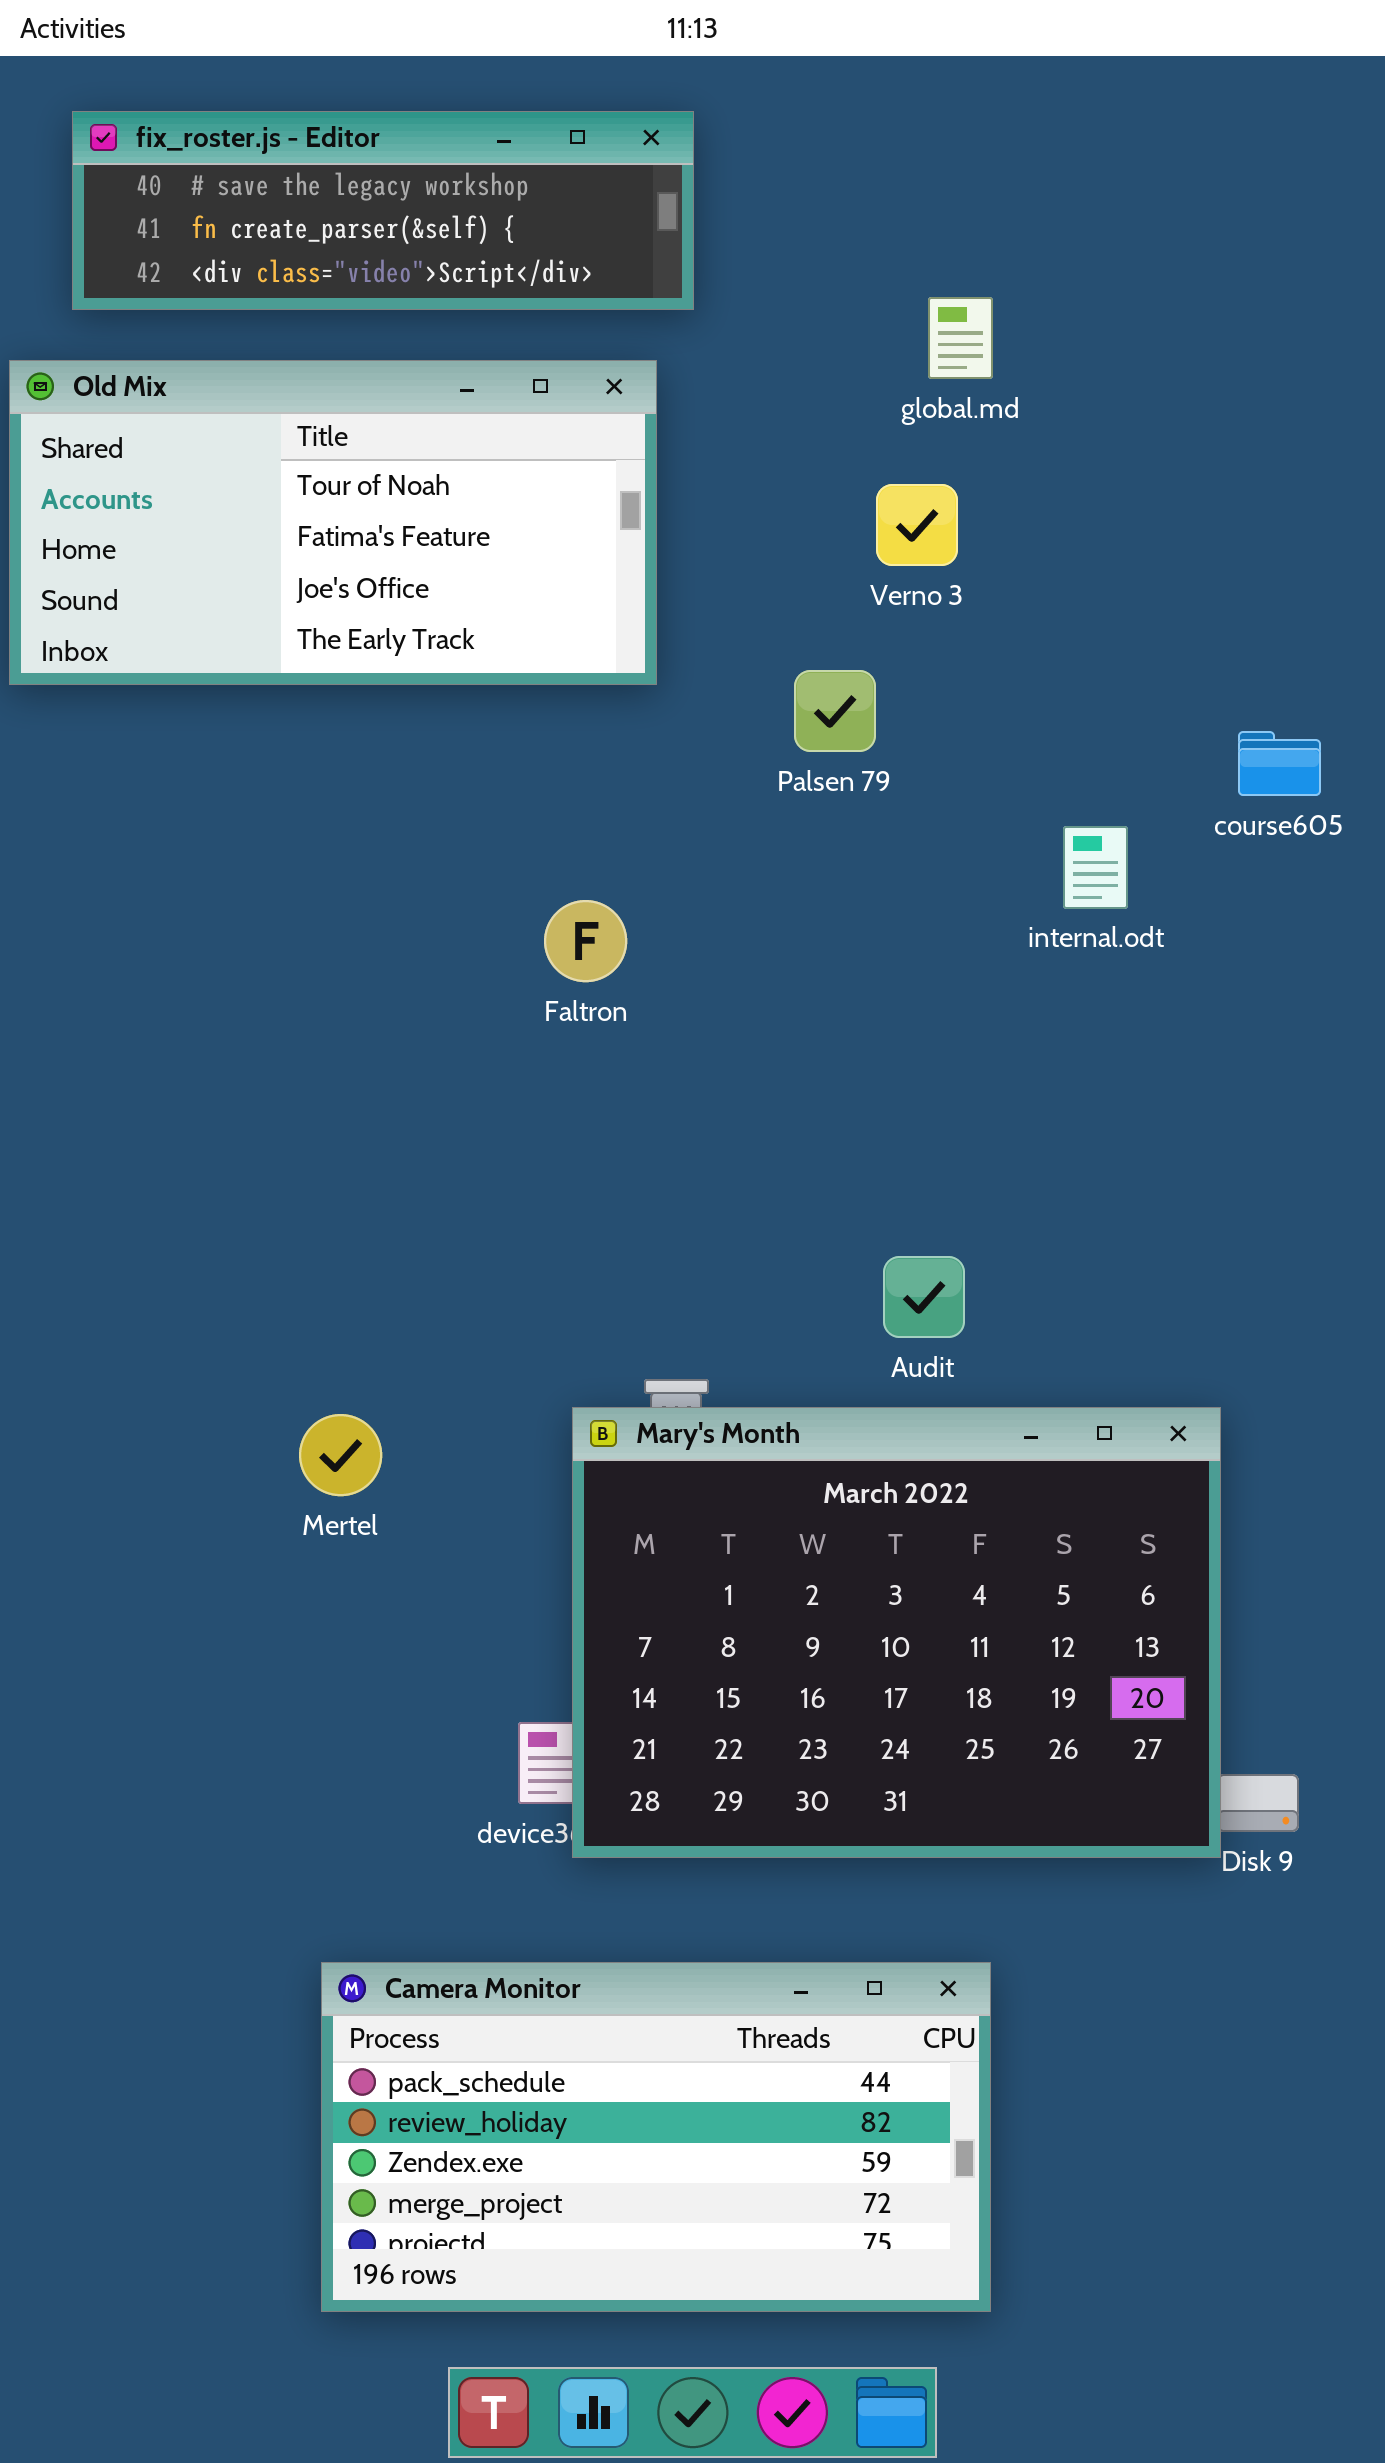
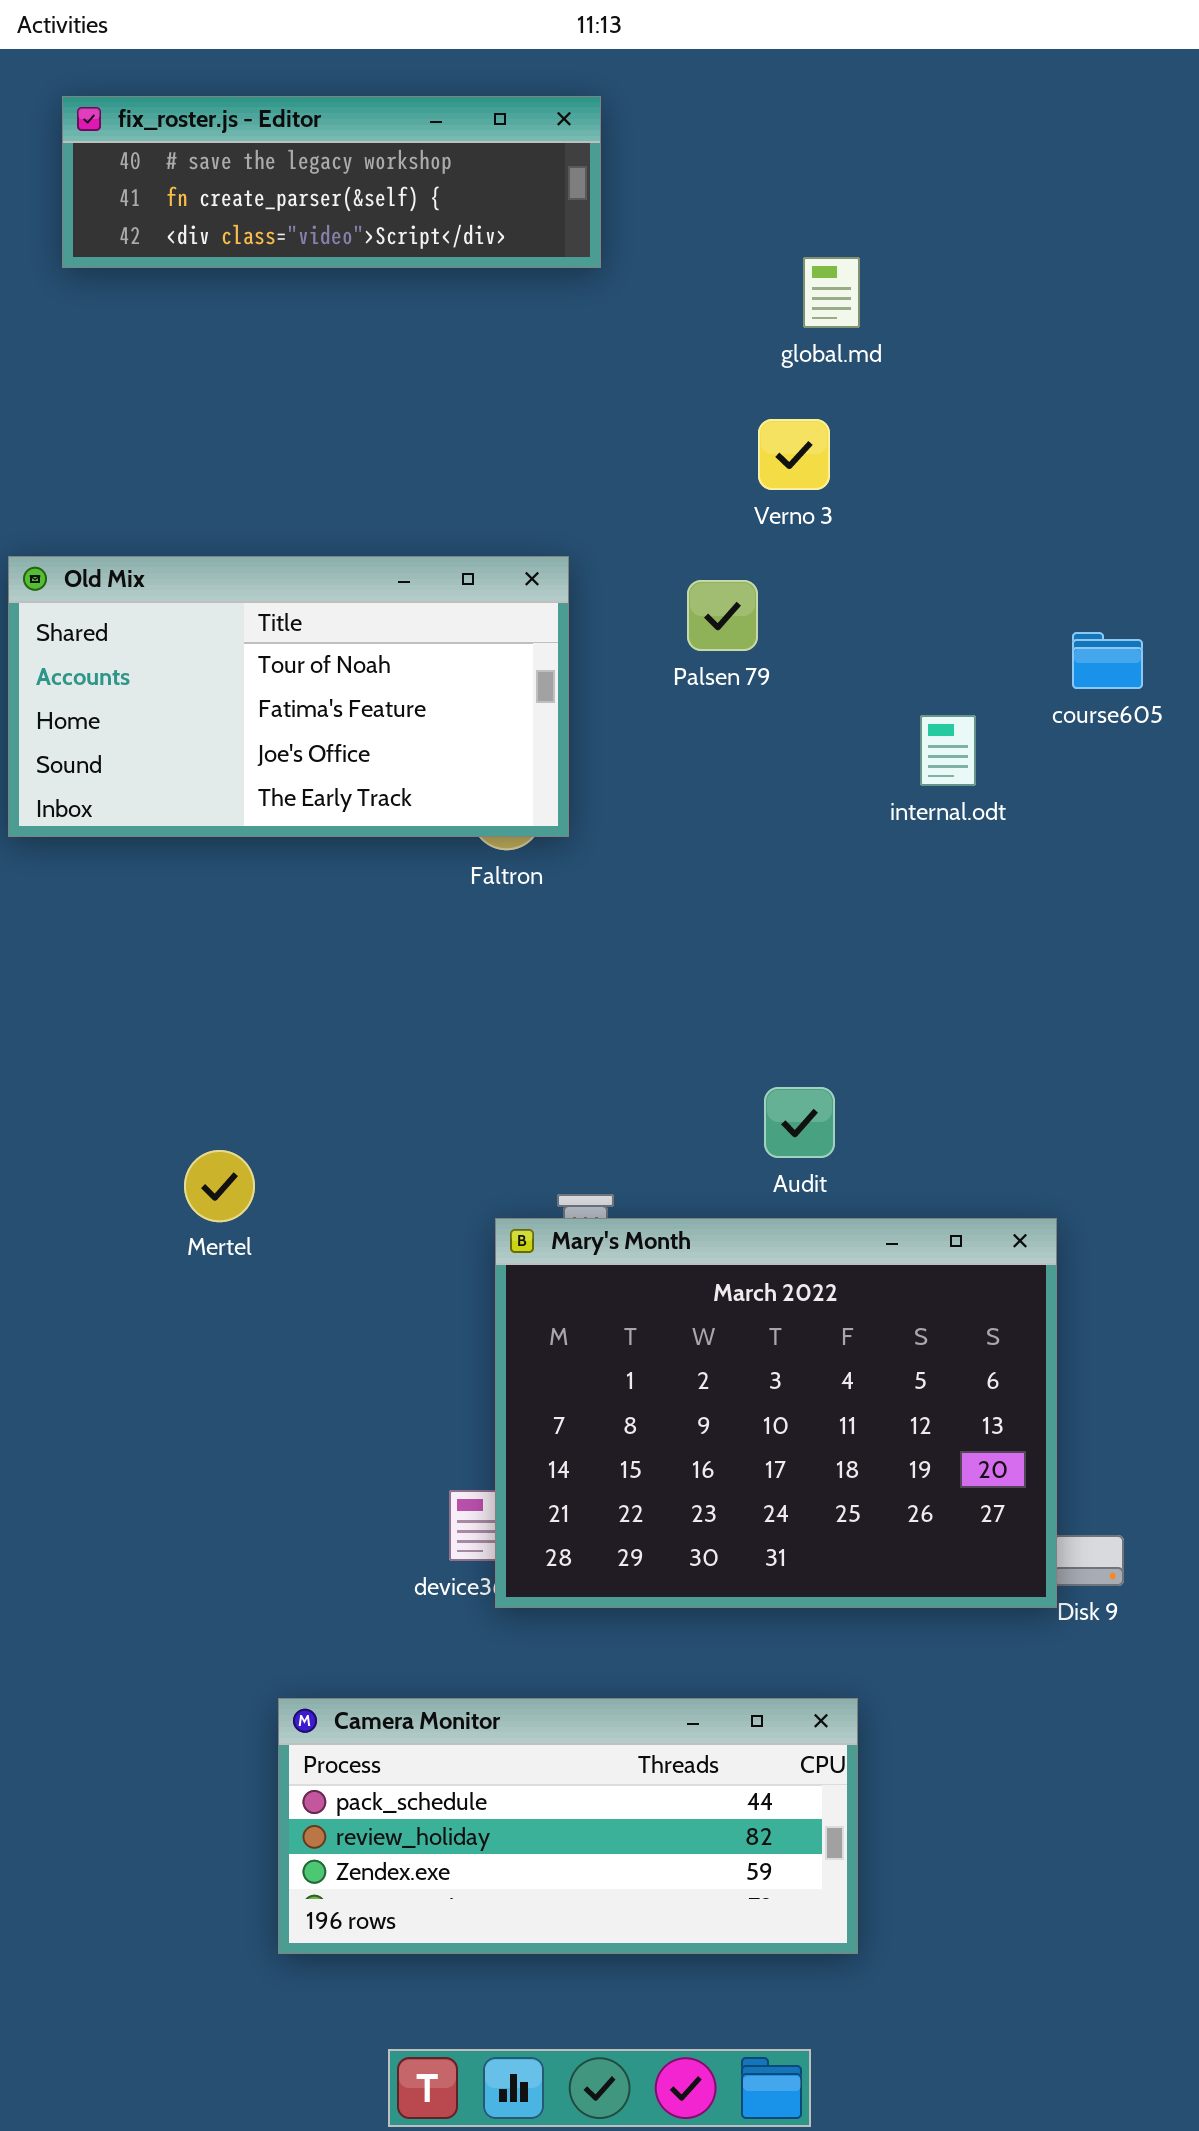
Old Mix: [9,360,657,685] -> [8,556,569,837], moved
Mertel: [299,1414,382,1496] -> [184,1150,255,1222], moved
Camera Monitor: [321,1962,991,2312] -> [278,1698,858,1954], resized

